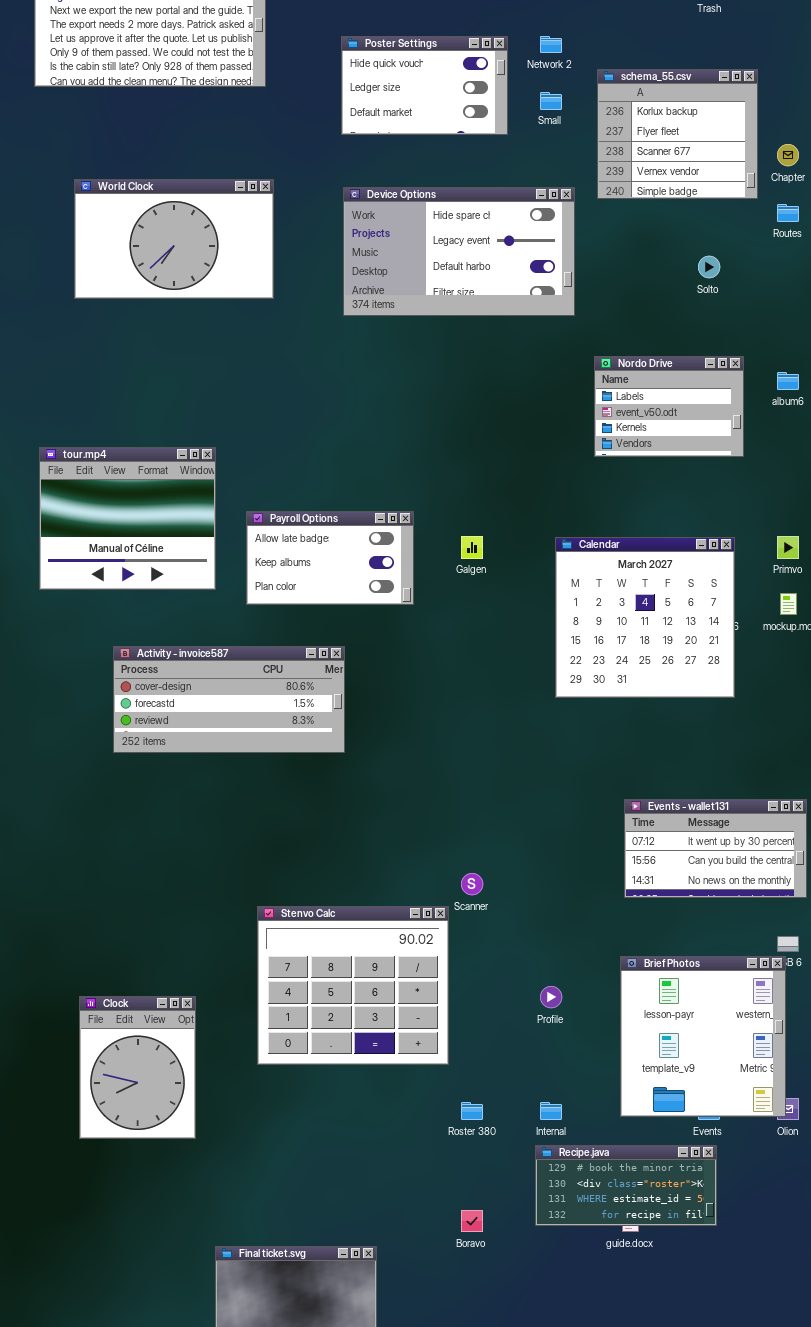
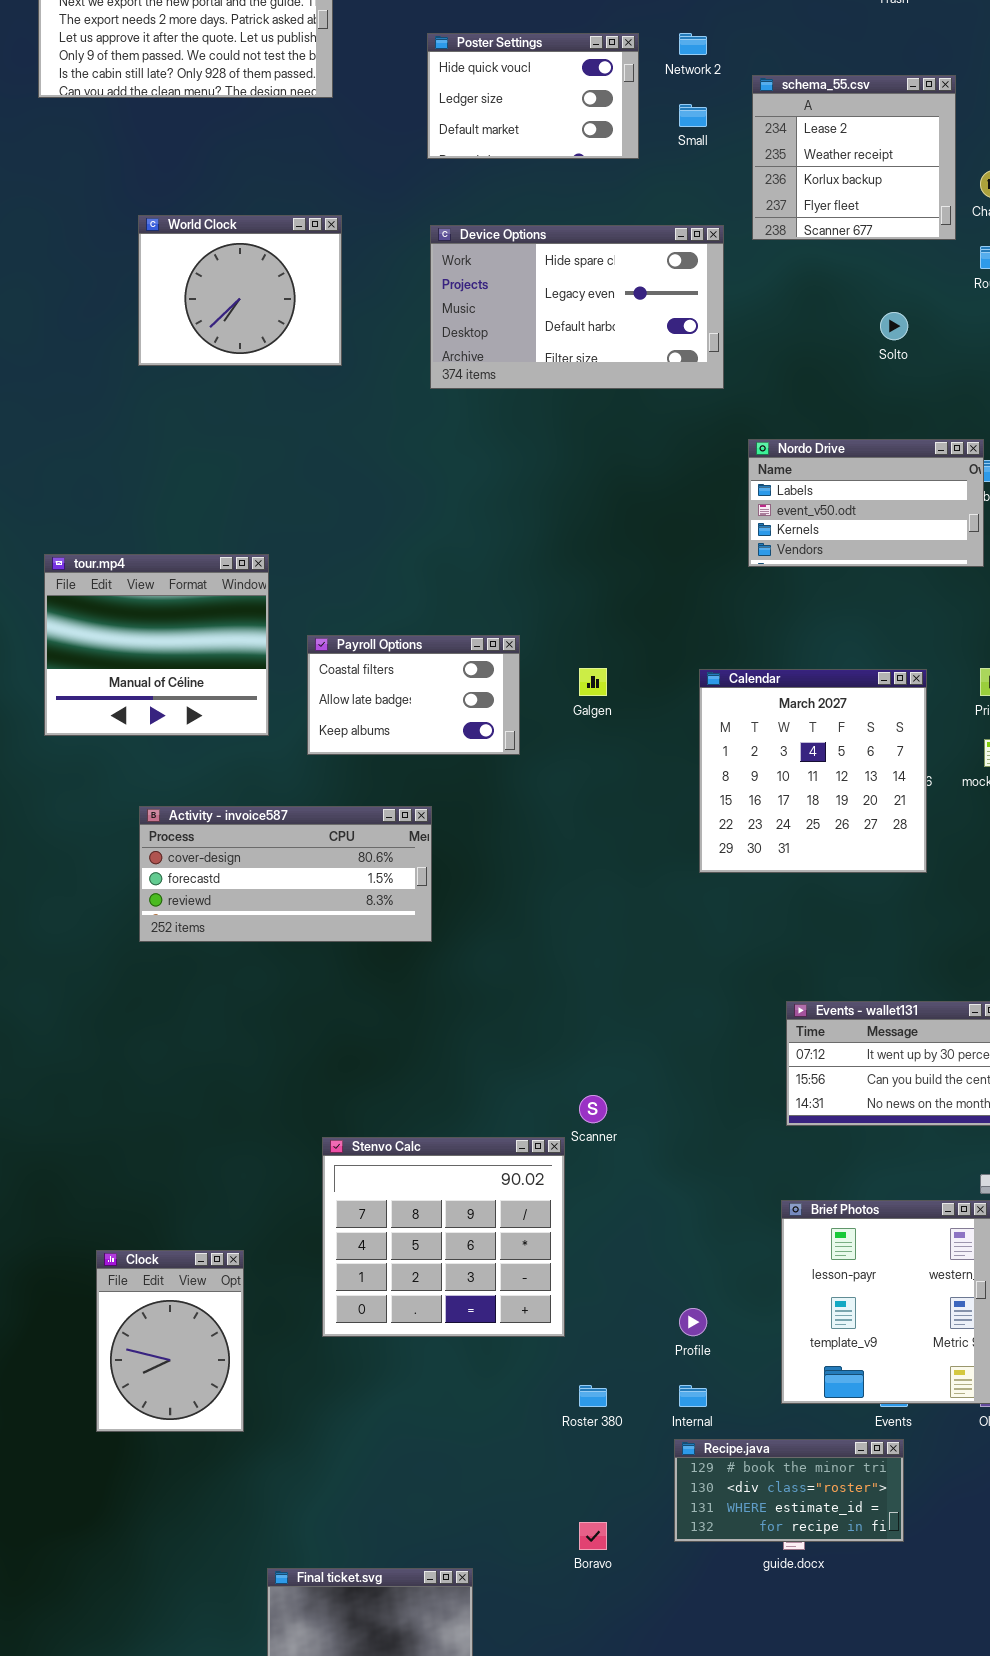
schema_55.csv: [597,69,758,199] -> [752,75,956,240], scrolled up 2 rows
World Clock: [74,179,274,299] -> [138,215,342,366], resized
Nordo Drive: [594,356,744,457] -> [748,439,984,567], resized
Payroll Options: [246,511,414,605] -> [307,635,520,755], scrolled up 1 row
Profile: [540,986,562,1008] -> [679,1308,707,1336], moved

